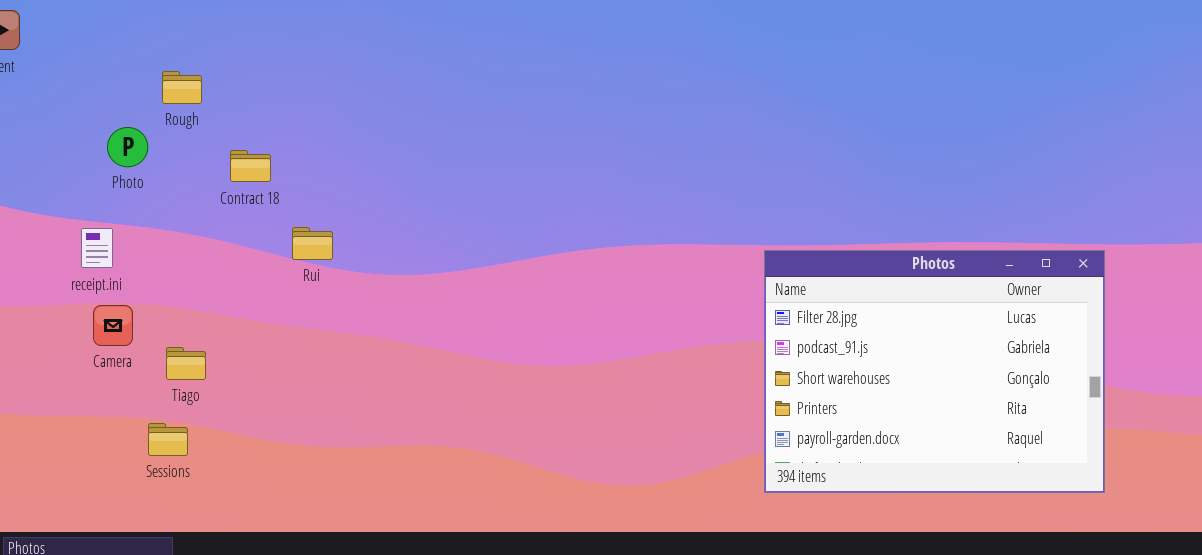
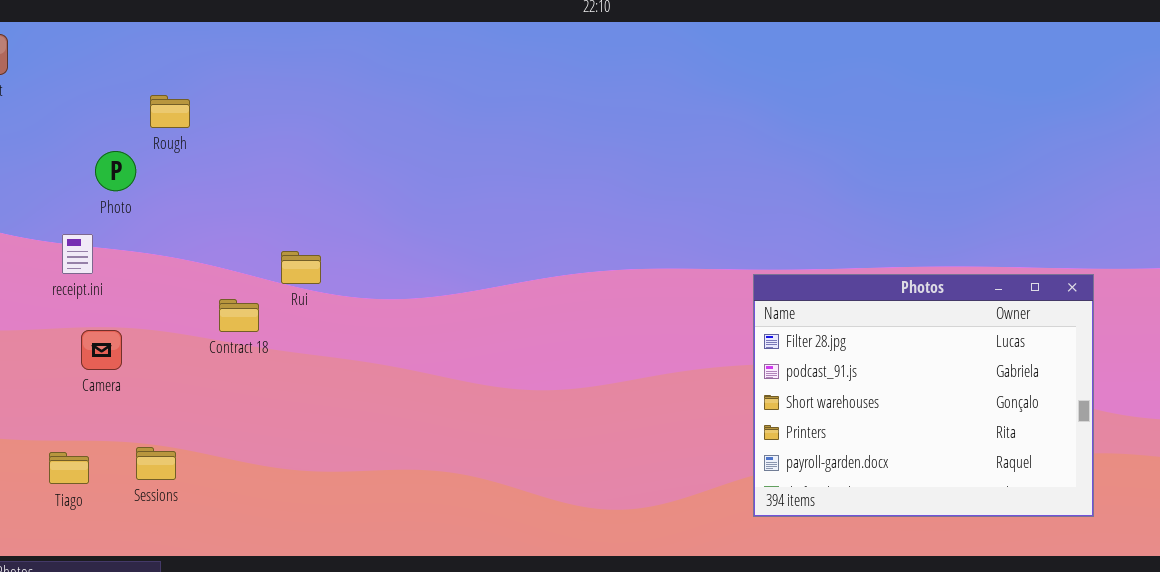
Contract 18: [230,150,271,182] -> [219,299,259,332], moved
receipt.ini: [81,228,113,268] -> [62,234,93,274], moved
Tiago: [166,347,206,380] -> [49,452,89,484], moved

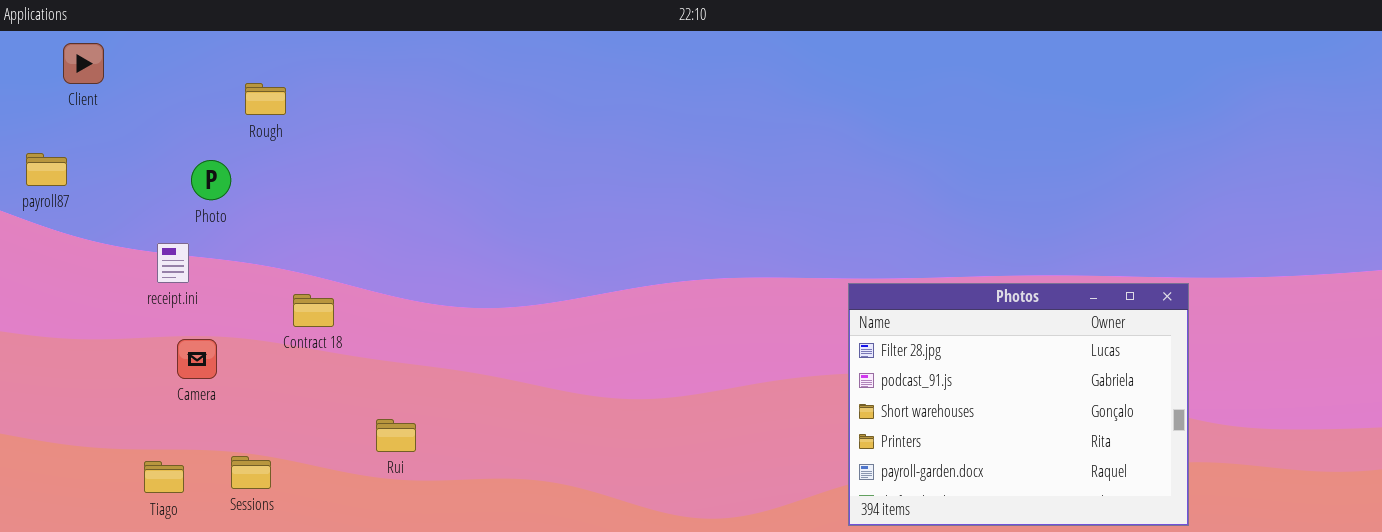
Rough: [150,95,190,128] -> [245,83,286,115], moved
Rui: [281,251,321,284] -> [376,419,416,452], moved
Contract 18: [219,299,259,332] -> [293,294,334,327], moved

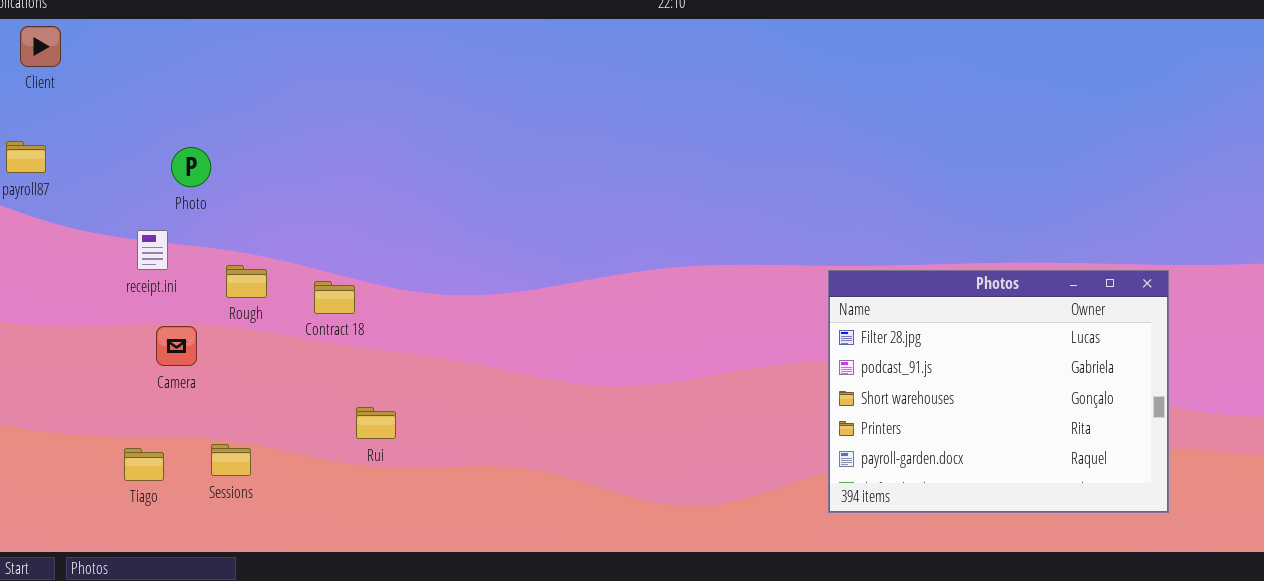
Client: [63,43,104,84] -> [20,26,61,67], moved
Rough: [245,83,286,115] -> [226,265,267,298], moved
Contract 18: [293,294,334,327] -> [314,281,355,314], moved

